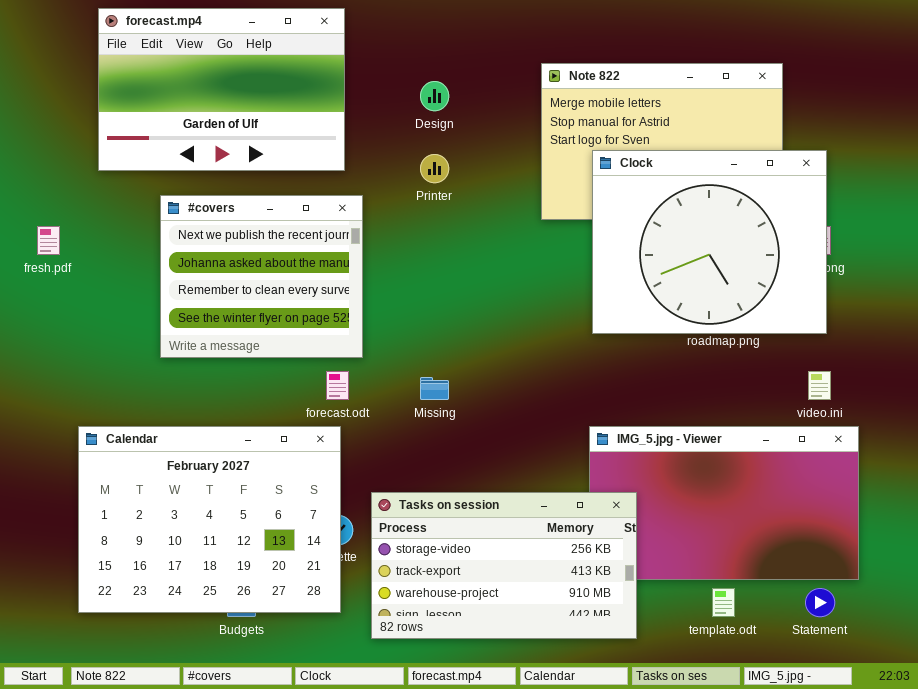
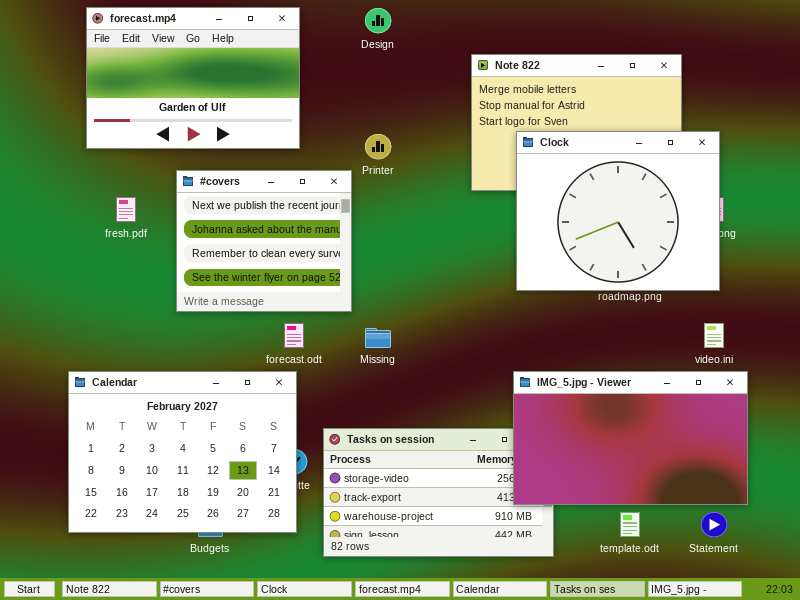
Design: [420,81,449,111] -> [365,8,391,33], moved
#covers: [160,195,363,358] -> [176,170,352,312], moved
fresh.pdf: [37,226,60,255] -> [116,197,136,222], moved
IMG_5.jpg - Viewer: [589,426,859,580] -> [513,371,748,505], raised

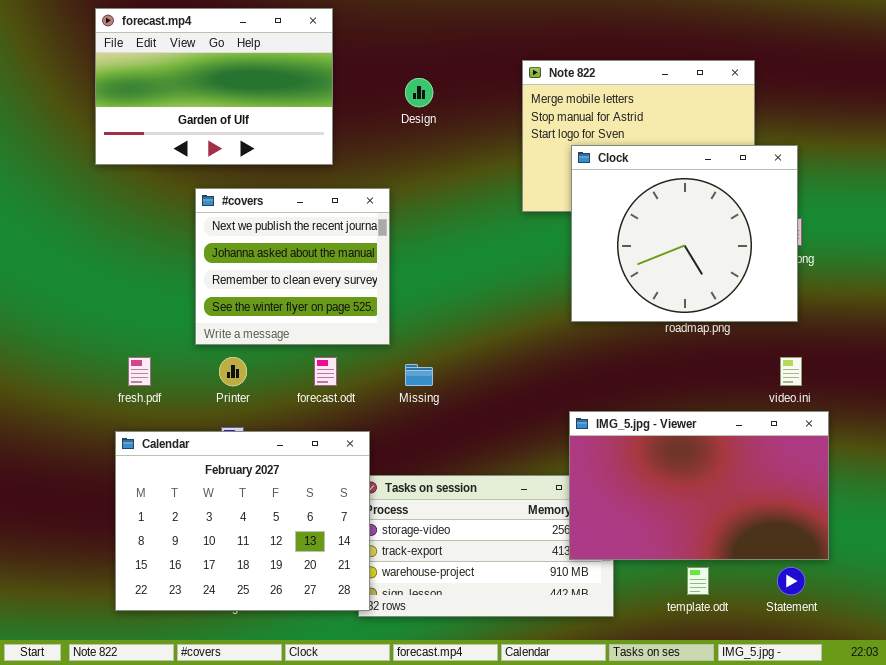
Design: [365,8,391,33] -> [405,78,433,107], moved
Printer: [365,134,391,159] -> [219,357,247,386], moved
fresh.pdf: [116,197,136,222] -> [128,357,151,386], moved
Calendar: [68,371,297,533] -> [115,431,370,611], moved

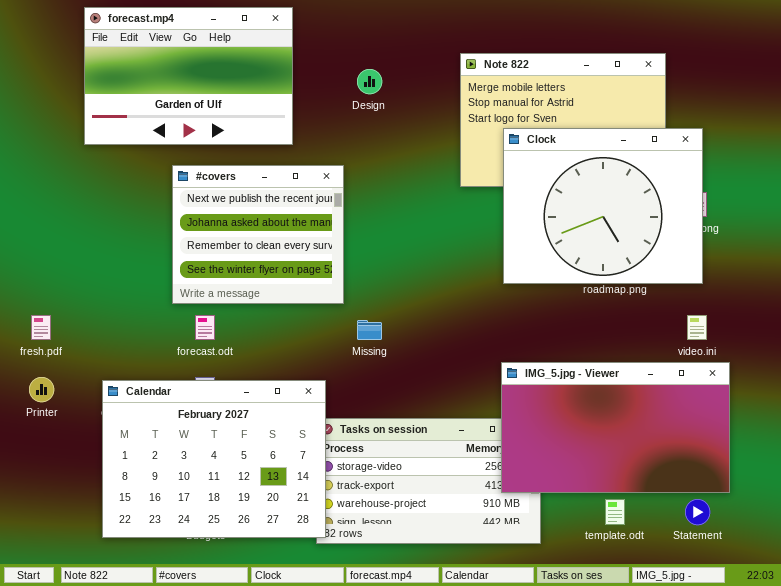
fresh.pdf: [128,357,151,386] -> [31,315,51,340], moved
Printer: [219,357,247,386] -> [29,377,54,402], moved
forecast.odt: [314,357,337,386] -> [195,315,215,340], moved

